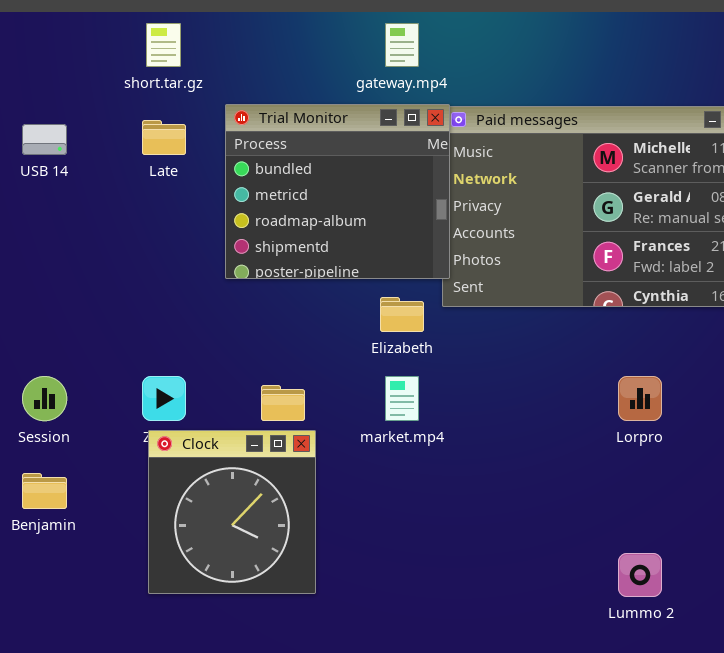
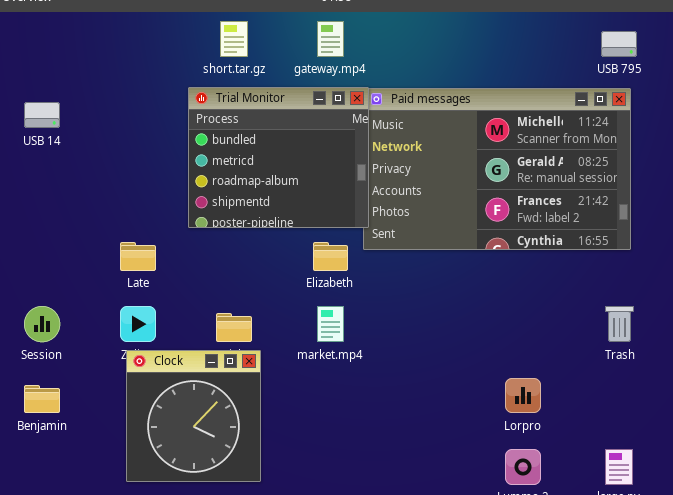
short.tar.gz: [146,23,181,67] -> [220,21,248,57], moved
Late: [142,120,186,155] -> [120,242,156,271], moved
Lorpro: [618,376,662,421] -> [505,378,541,413], moved

